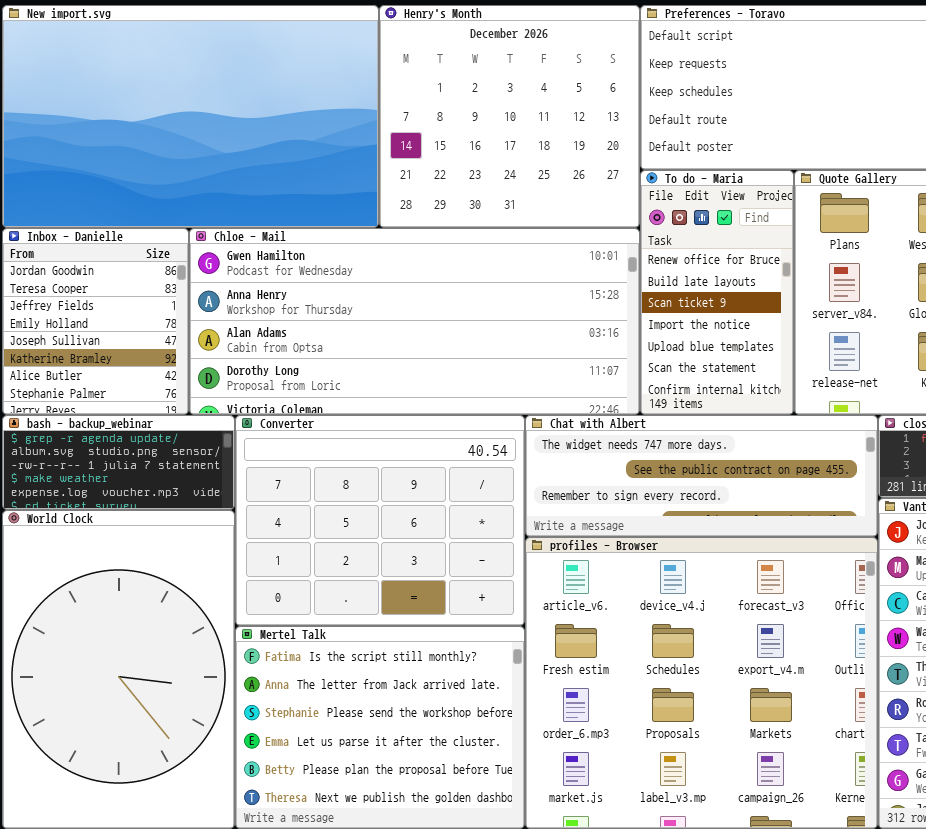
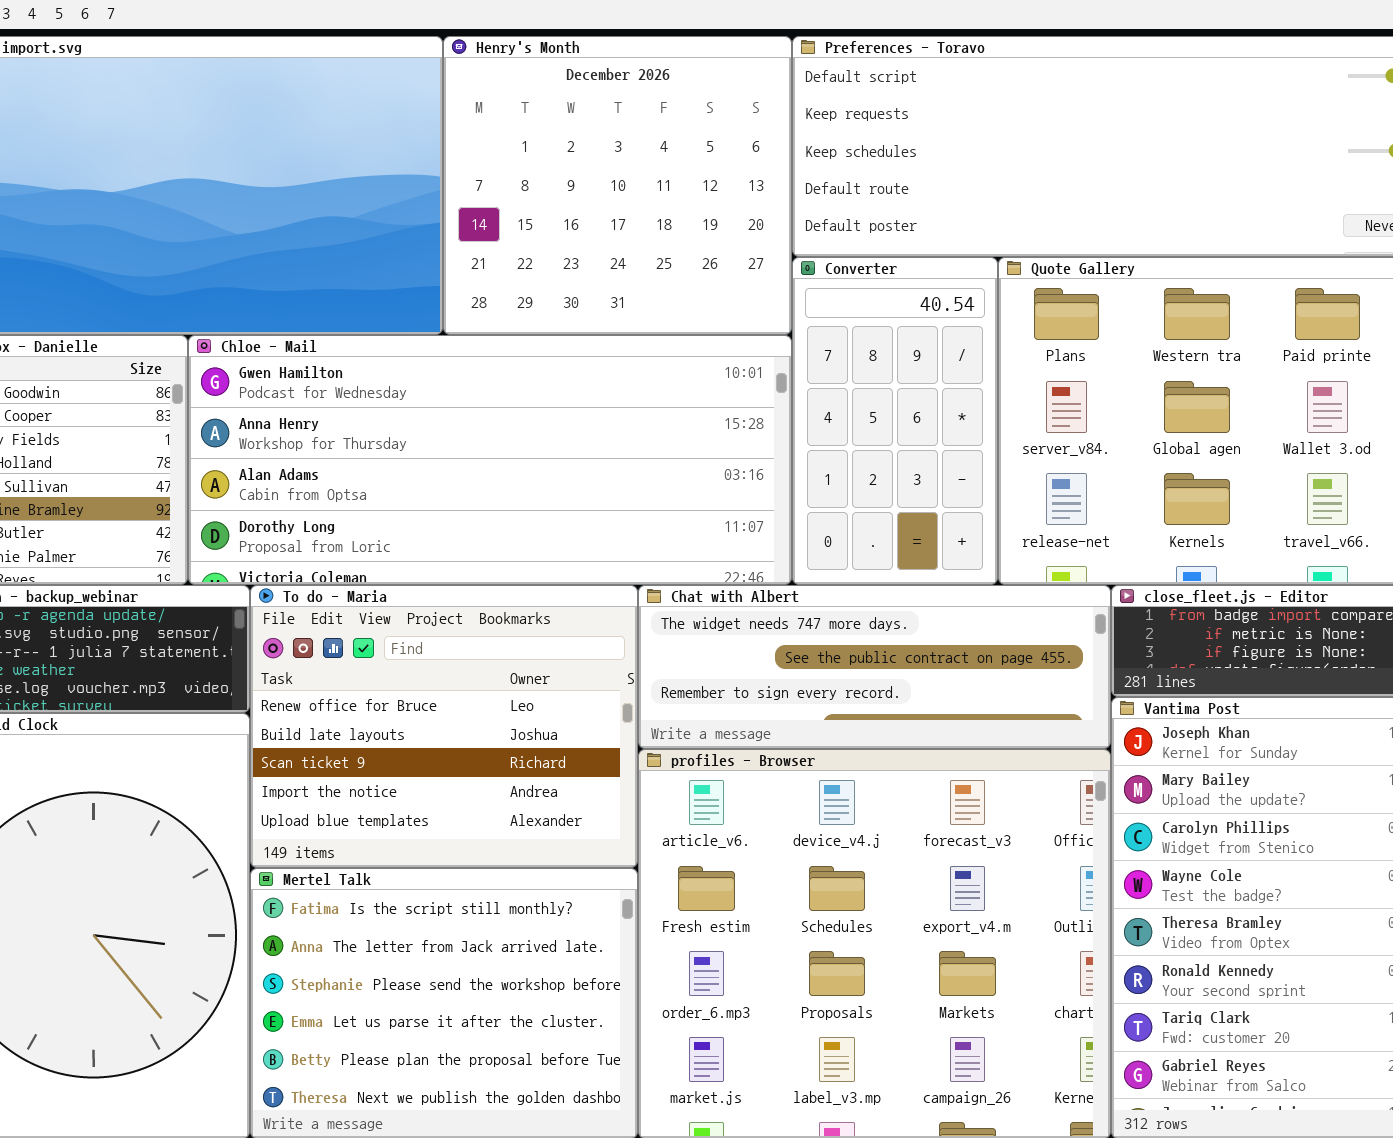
To do - Maria: [640,170,794,415] -> [250,585,638,868], moved, resized
Converter: [235,415,525,626] -> [792,257,998,585], moved, resized

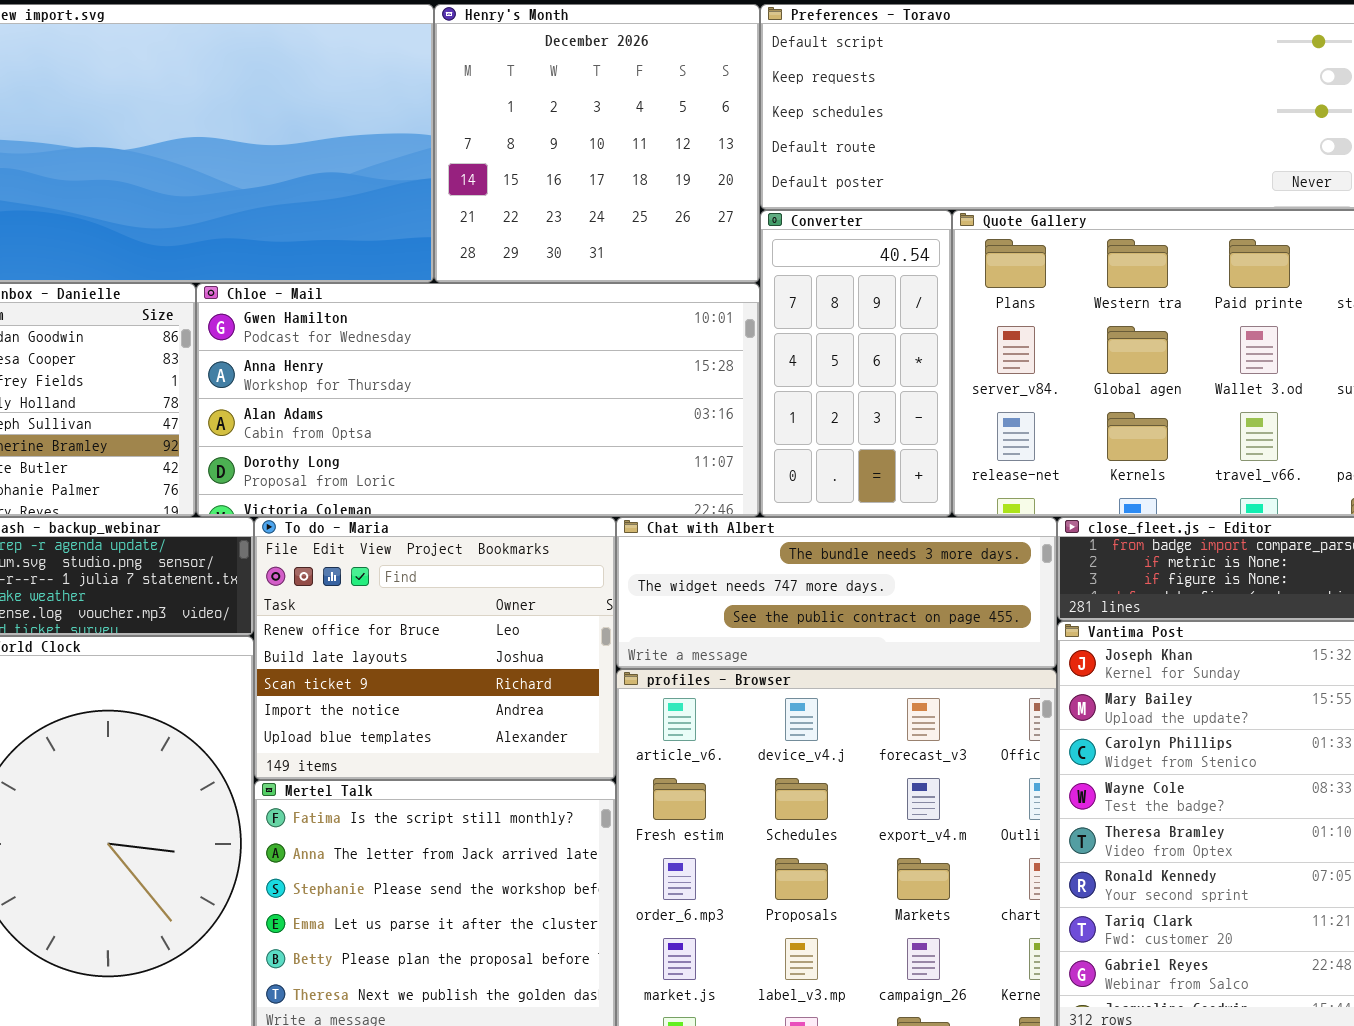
Chat with Albert: [638,585,1111,749] -> [616,517,1057,669], scrolled up 1 row

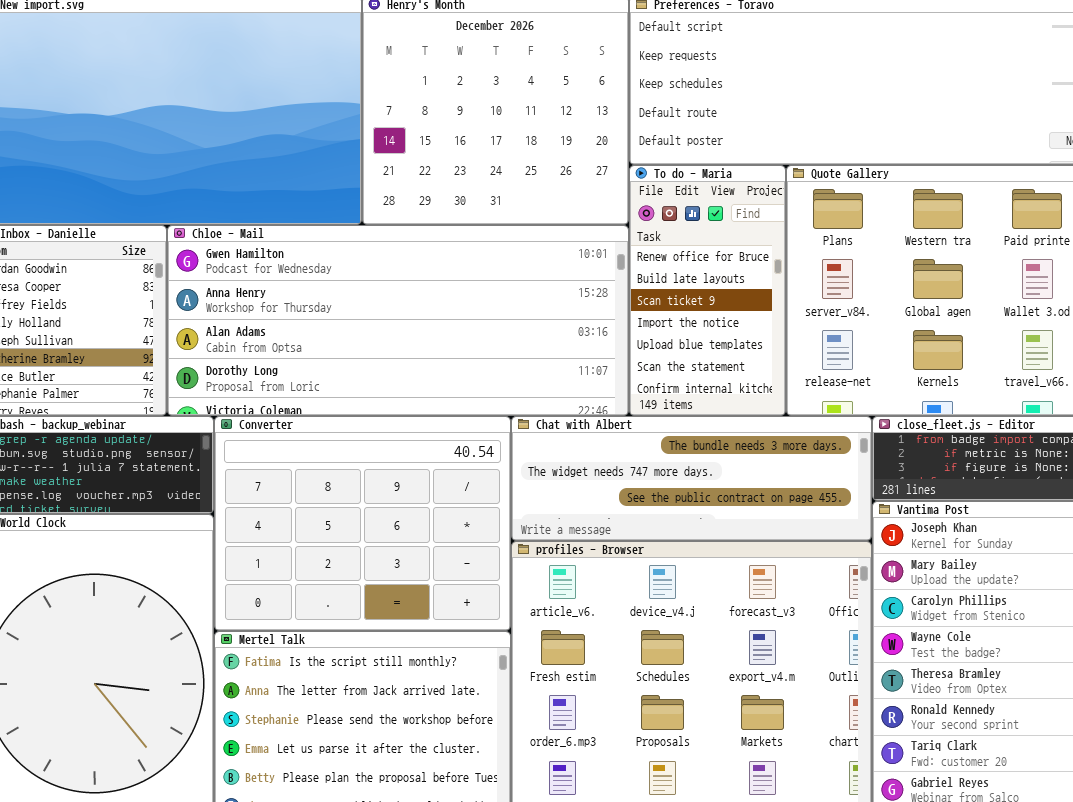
Converter: [760,210,952,517] -> [214,416,511,631], moved, resized
To do - Maria: [254,517,616,780] -> [629,165,786,416], moved, resized

